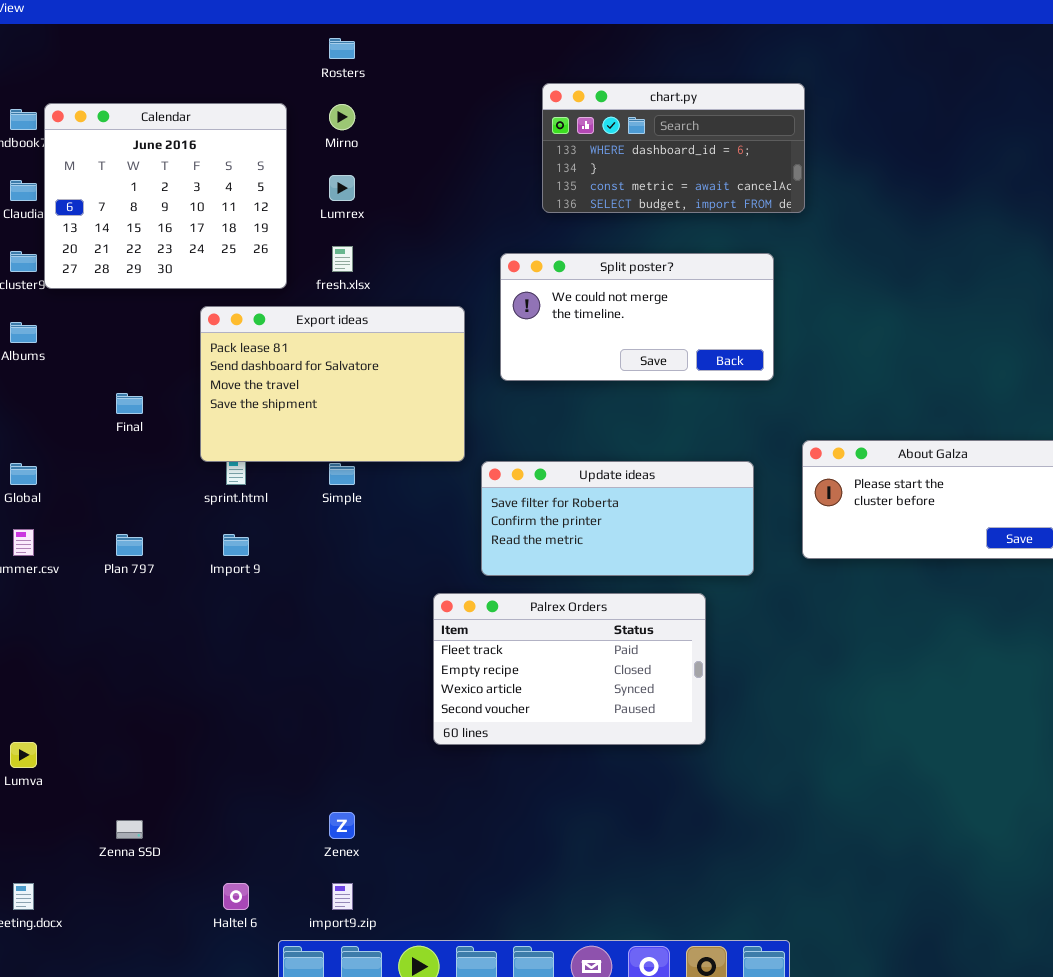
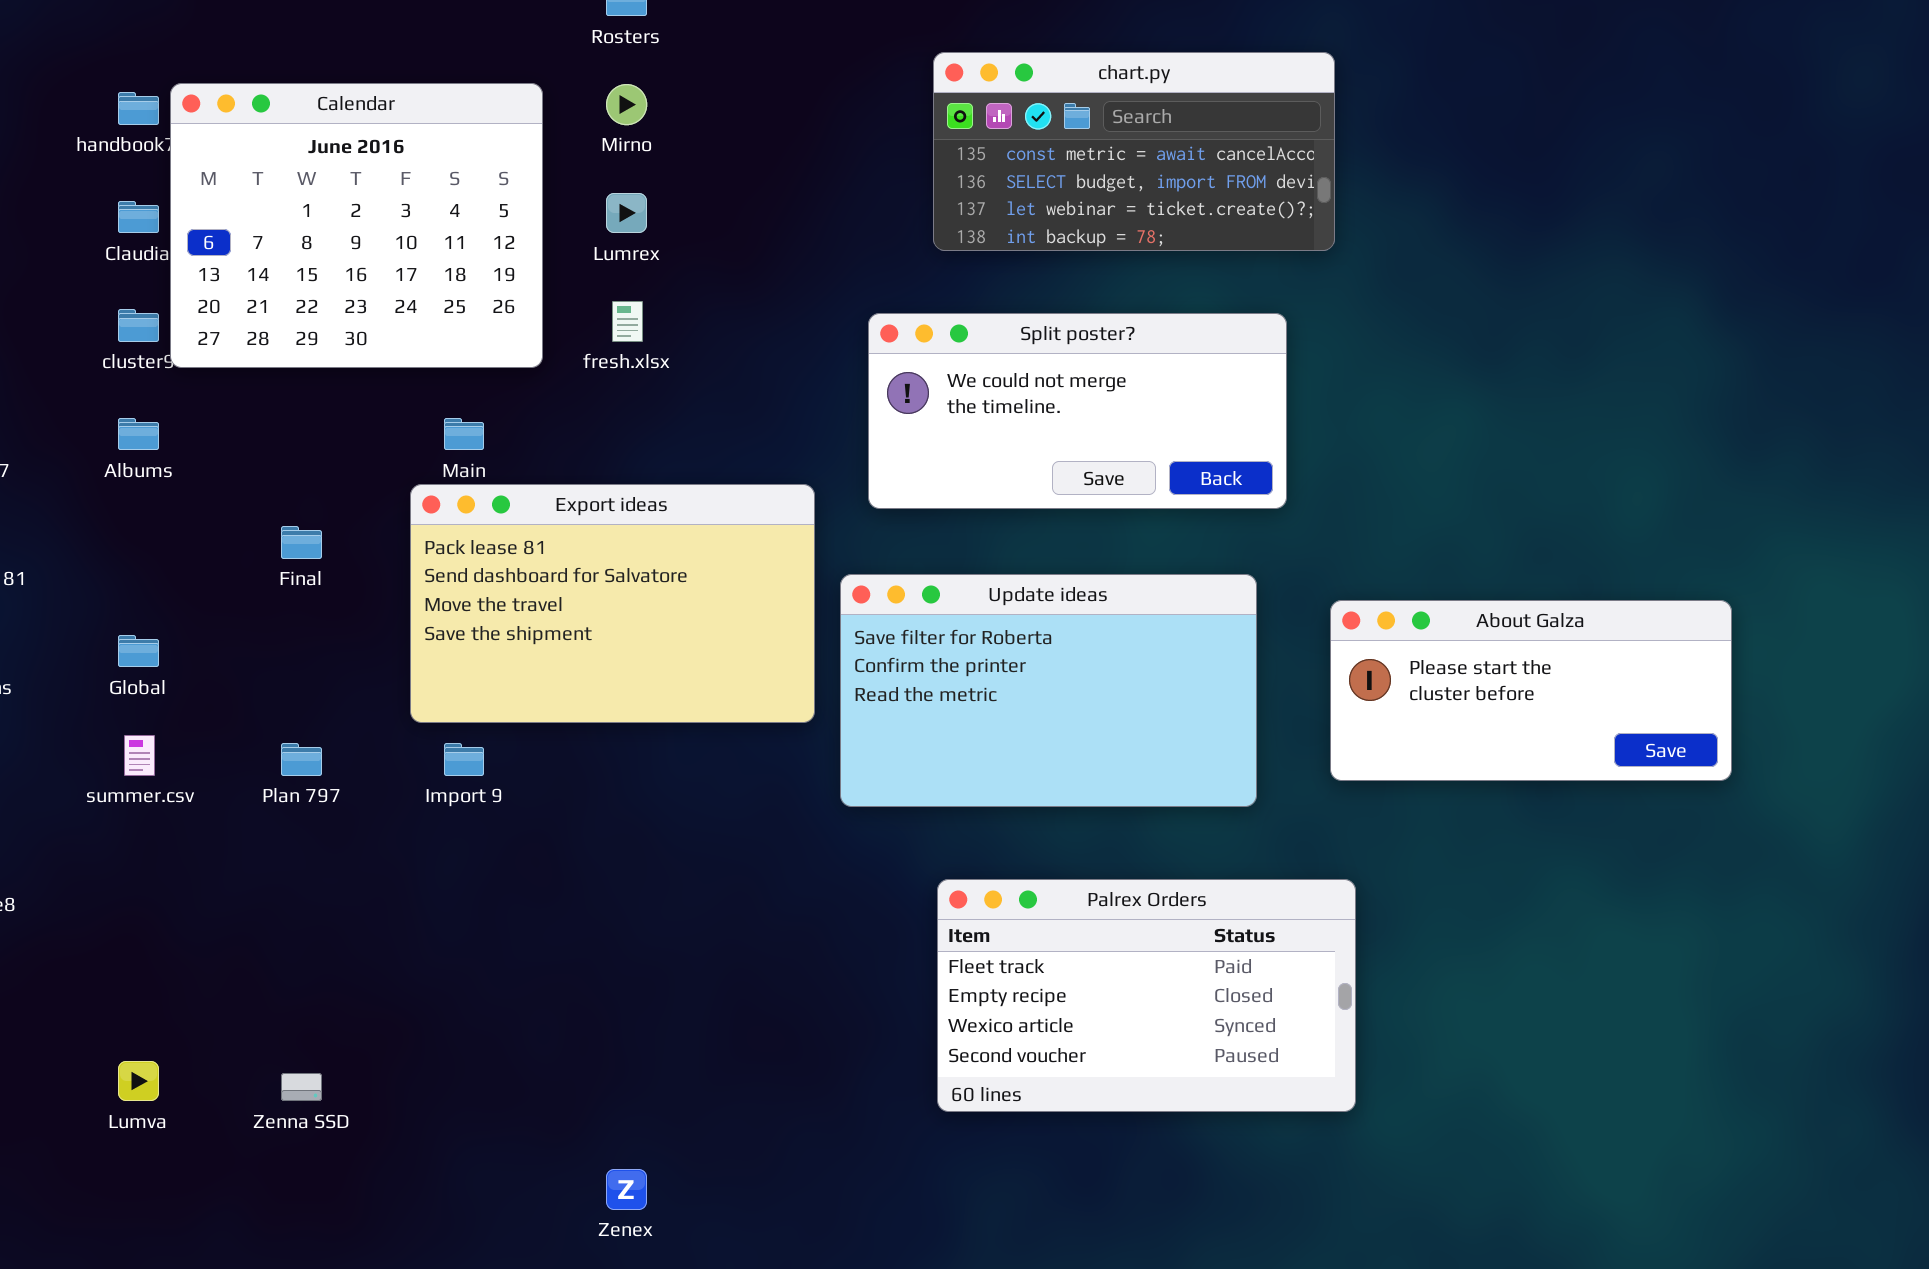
chart.py: [542,83,805,213] -> [933,52,1335,251], scrolled down 2 rows
Export ideas: [200,306,465,462] -> [410,484,815,723], moved
Update ideas: [481,461,754,576] -> [840,574,1257,807], resized
Palrex Orders: [433,593,706,745] -> [937,879,1356,1112], moved
Zenna SSD: [116,820,143,839] -> [281,1073,322,1101], moved

